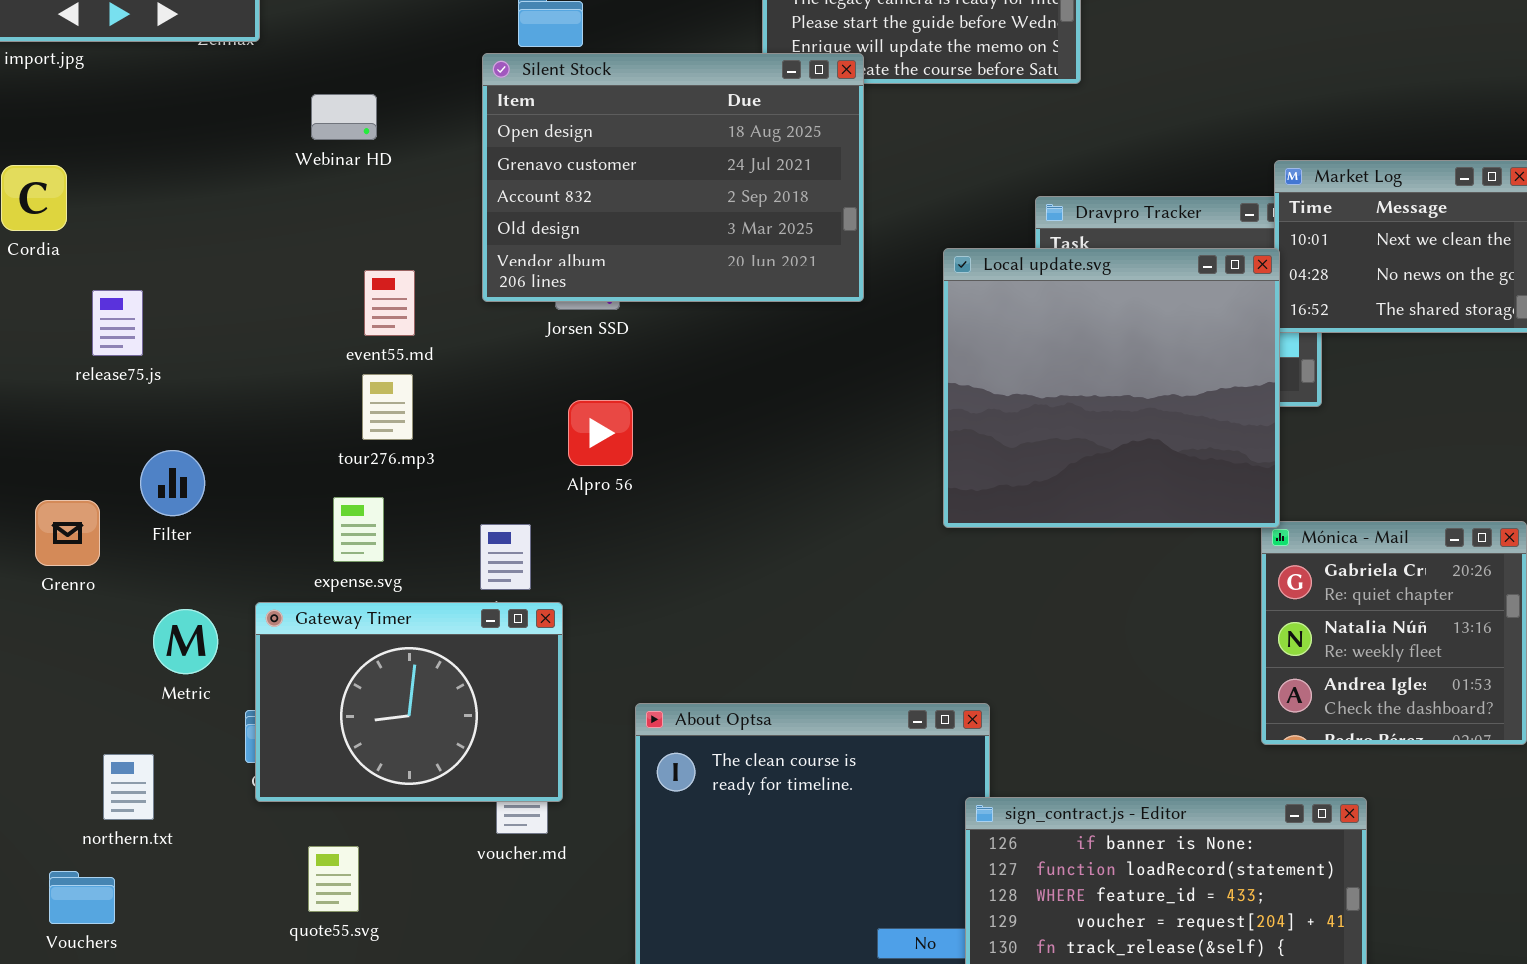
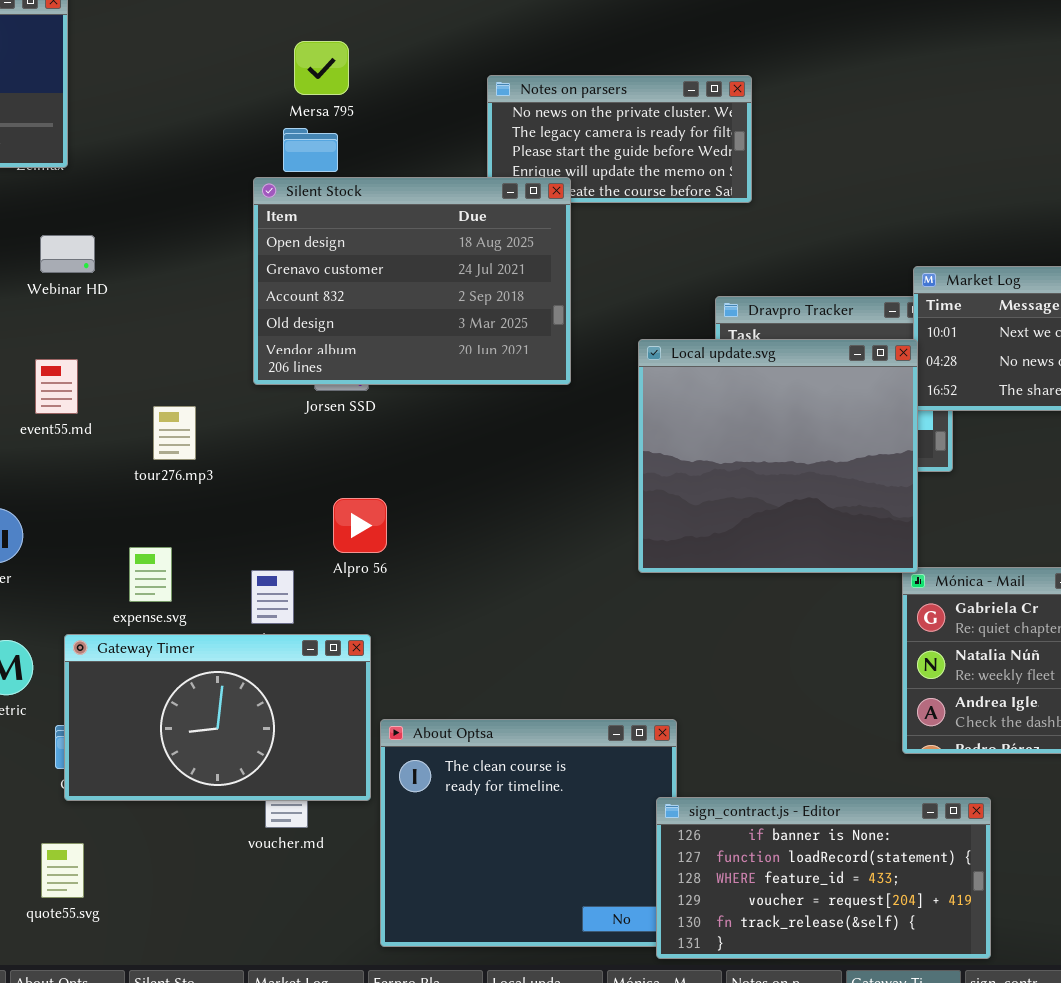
Webinar HD: [311,94,377,140] -> [40,235,95,273], moved
event55.md: [364,270,415,336] -> [35,359,78,414], moved
tour276.mp3: [362,374,413,440] -> [153,406,196,460], moved
Alpro 56: [568,400,633,466] -> [333,498,387,553], moved
Gateway Timer: [255,602,563,802] -> [64,634,371,801], resized
quote55.svg: [308,846,359,912] -> [41,843,84,898], moved

